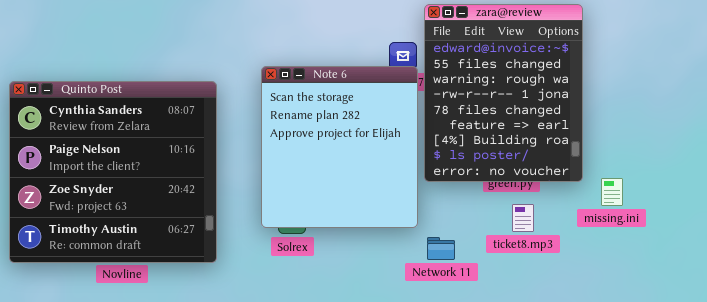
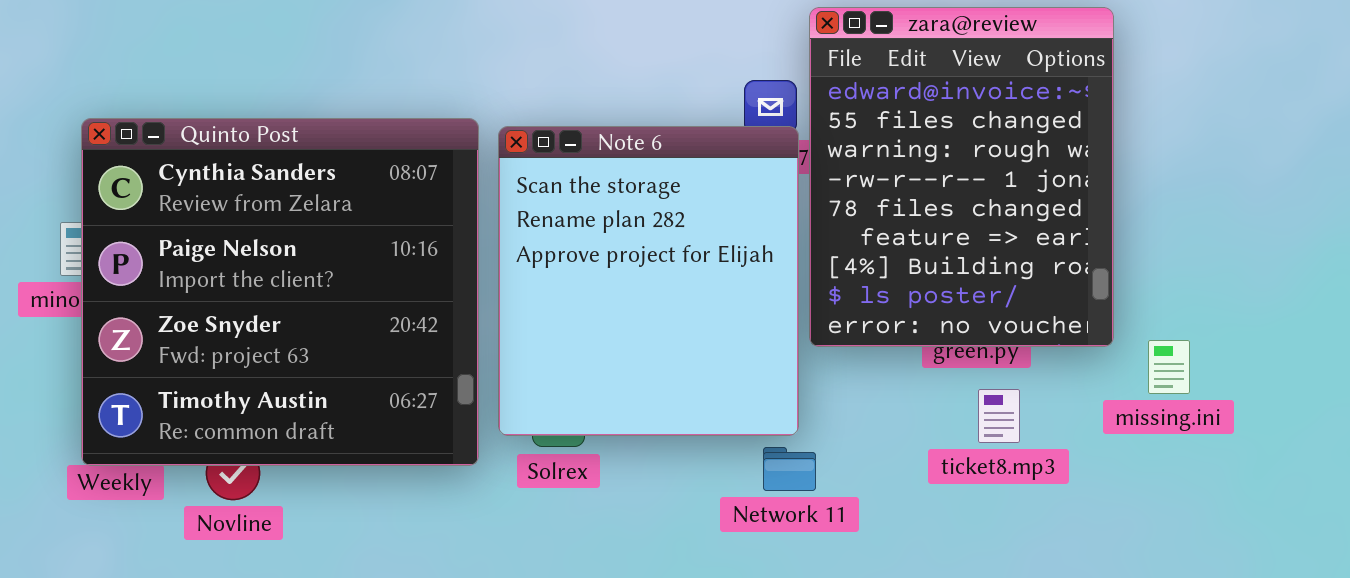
Quinto Post: [9,81,217,263] -> [81,118,479,466], moved
Network 11: [427,237,455,260] -> [763,447,816,491], moved

